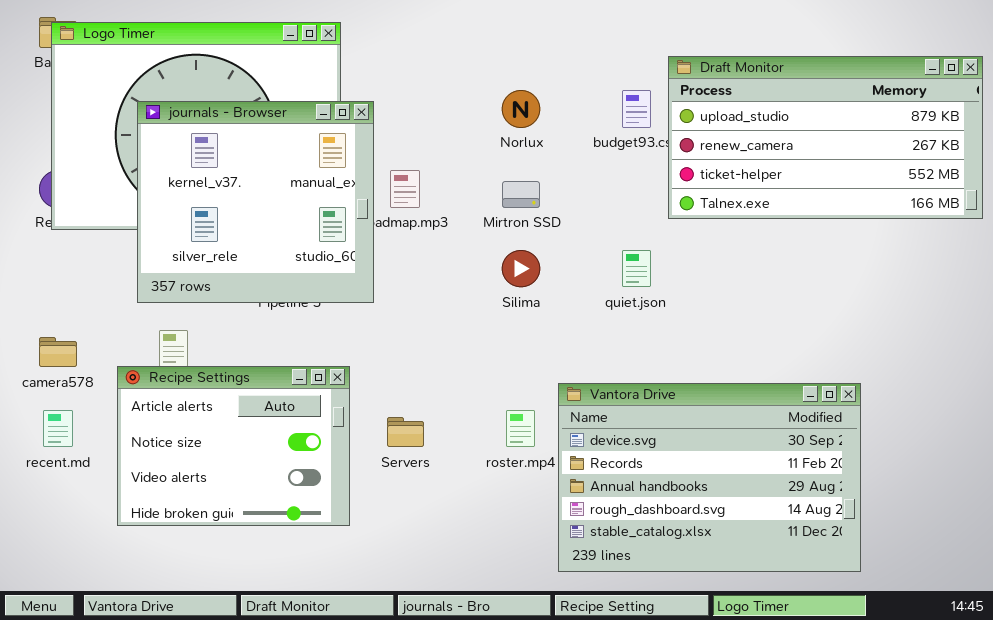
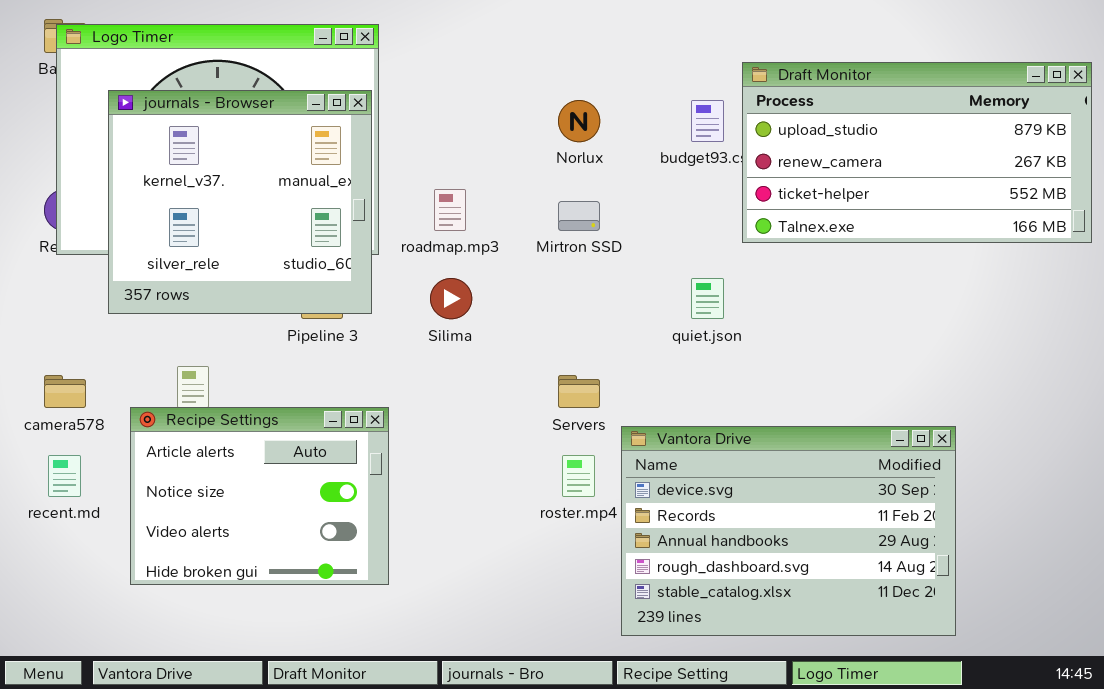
journals - Browser: [137,101,374,303] -> [108,90,372,314], moved
Silima: [502,250,540,287] -> [430,278,472,319], moved
Servers: [387,417,424,447] -> [558,375,600,408], moved

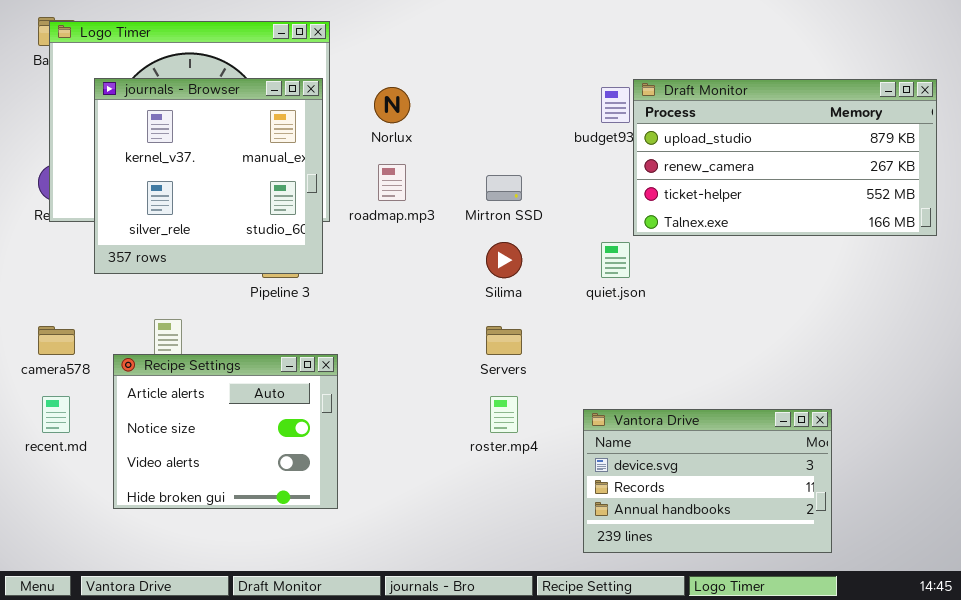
Draft Monitor: [742,62,1092,243] -> [633,79,937,236], moved
Norlux: [558,100,600,142] -> [374,87,410,123], moved
Silima: [430,278,472,319] -> [486,242,522,278], moved
Vantora Drive: [621,426,956,636] -> [583,409,832,553], resized

